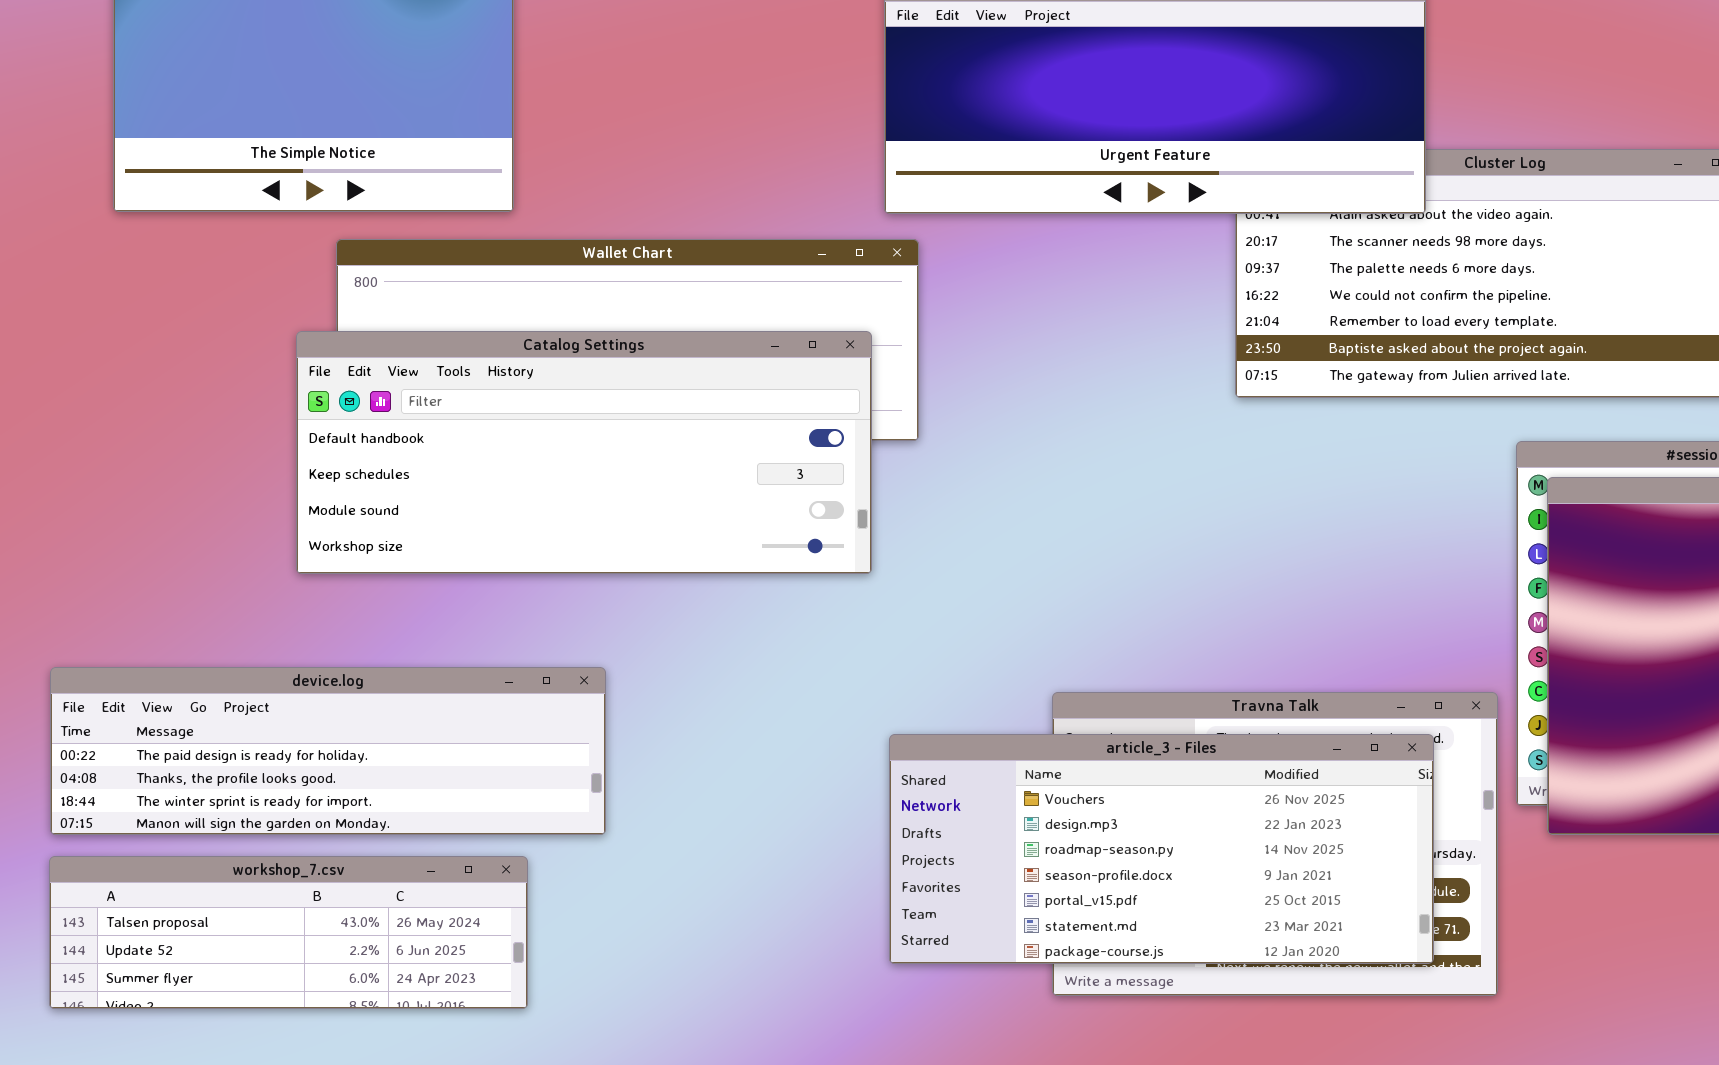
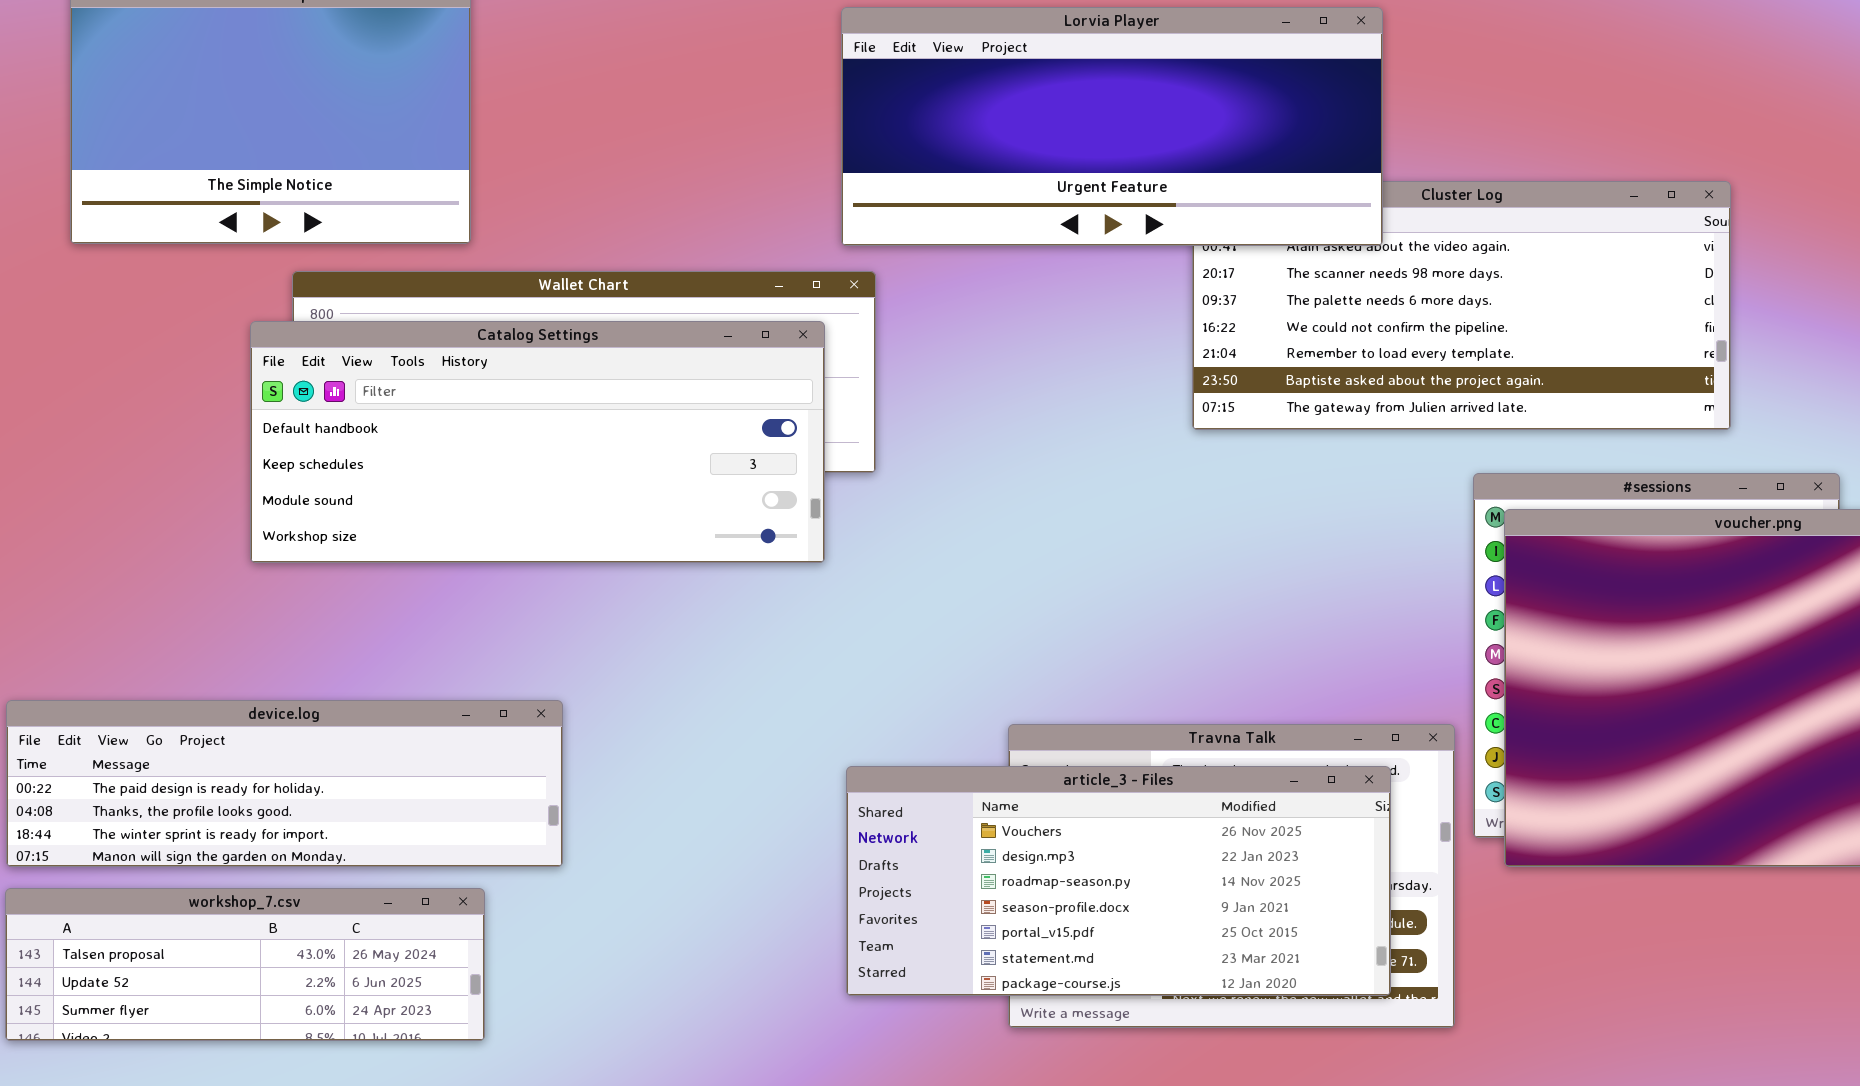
Catalog Settings: [296,331,872,574] -> [250,321,825,563], moved

